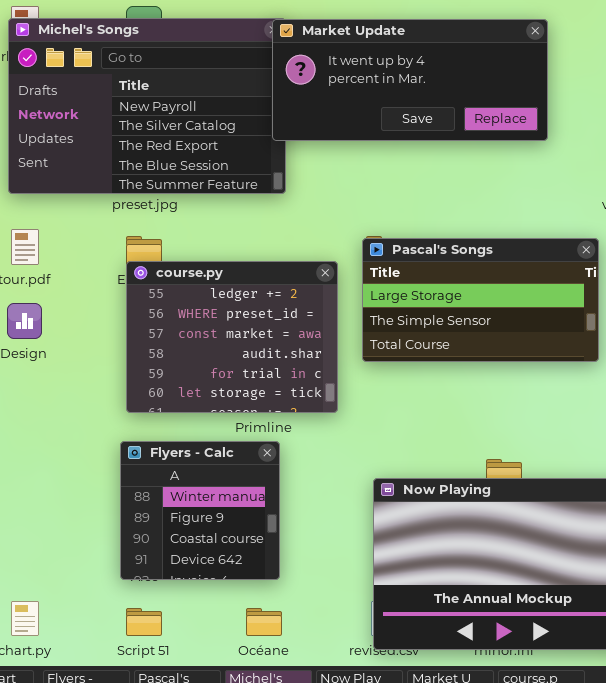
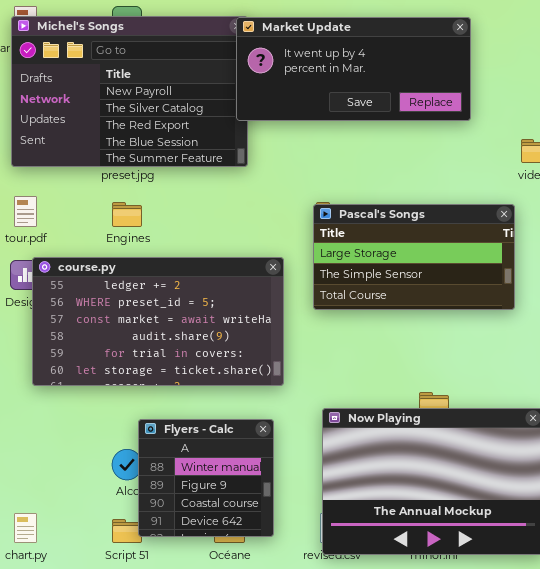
course.py: [126,261,338,413] -> [32,257,284,386], moved, resized
Flyers - Calc: [120,441,280,580] -> [138,419,274,537], moved

